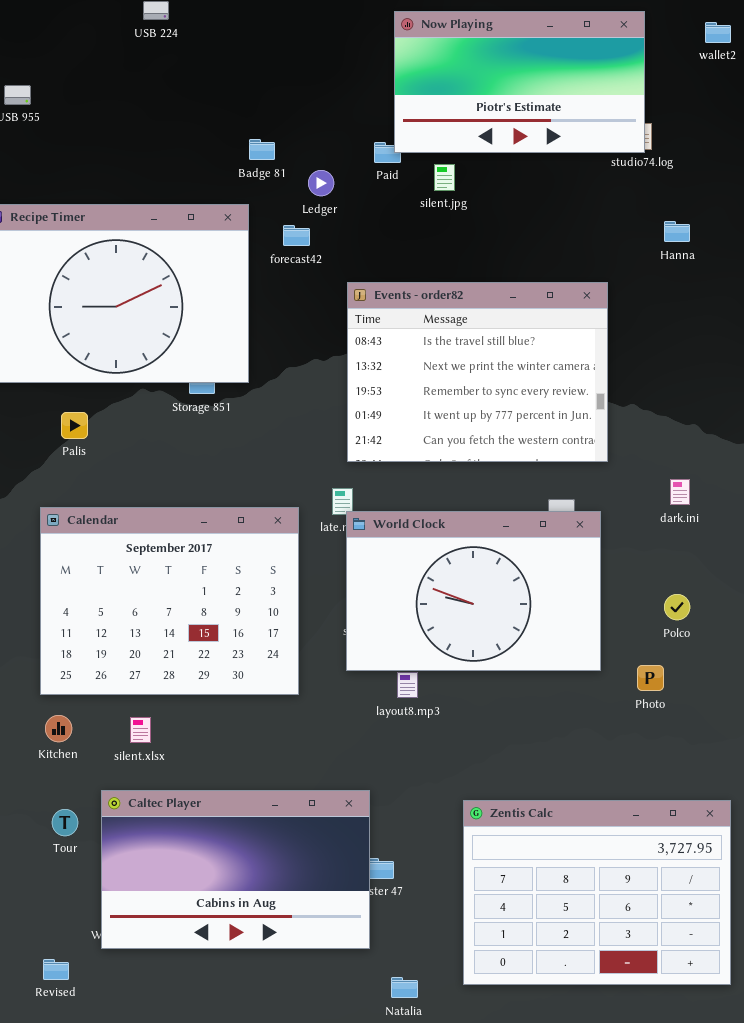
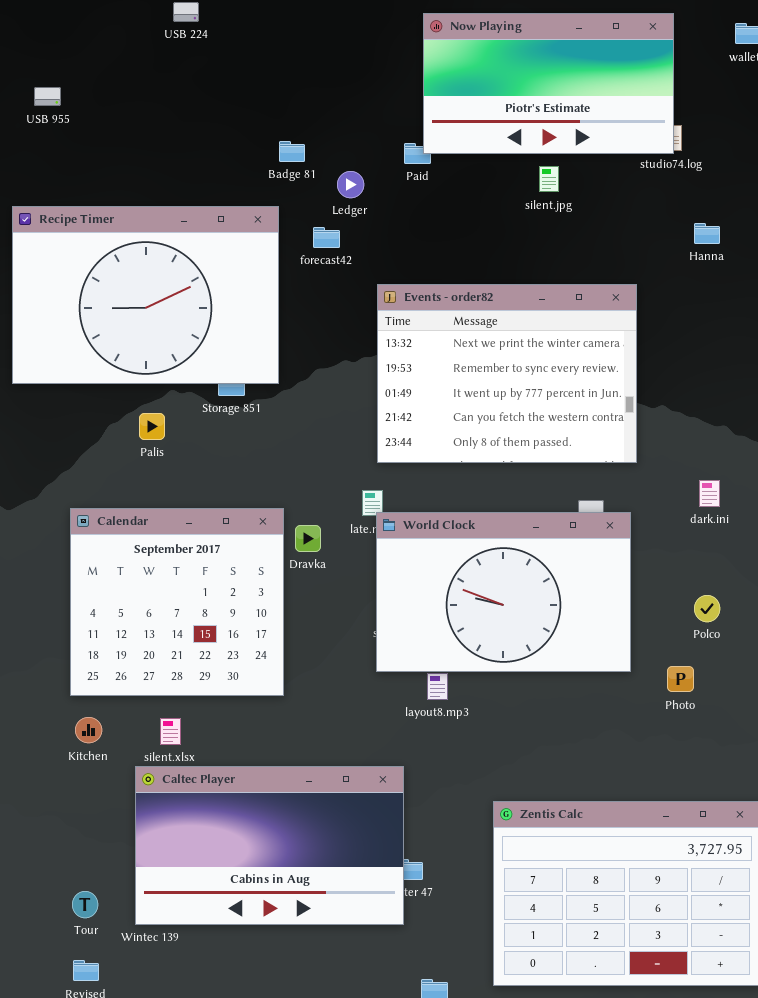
silent.jpg: [434,164,455,191] -> [539,166,559,192], moved
Events - order82: [347,282,608,462] -> [377,284,637,463], scrolled down 1 row
Palis: [61,412,88,439] -> [139,413,165,440], moved
Calendar: [40,507,299,695] -> [70,508,284,696], resized
Caltec Player: [101,790,370,949] -> [135,766,404,925], moved
Tour: [52,809,78,836] -> [72,891,98,918], moved

